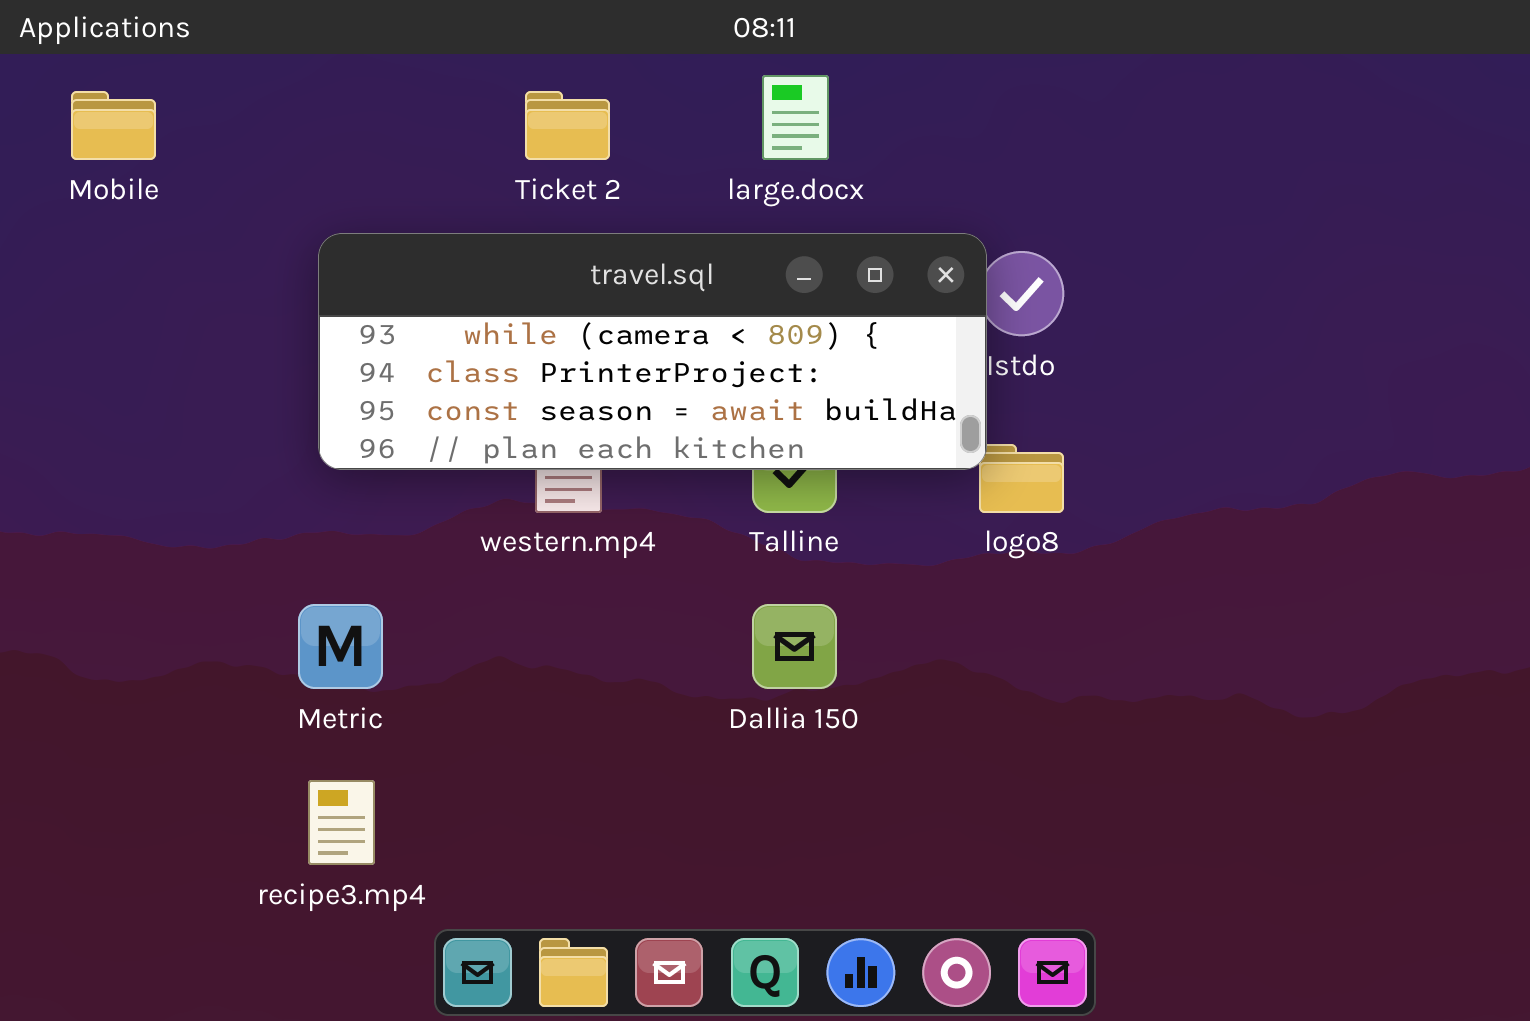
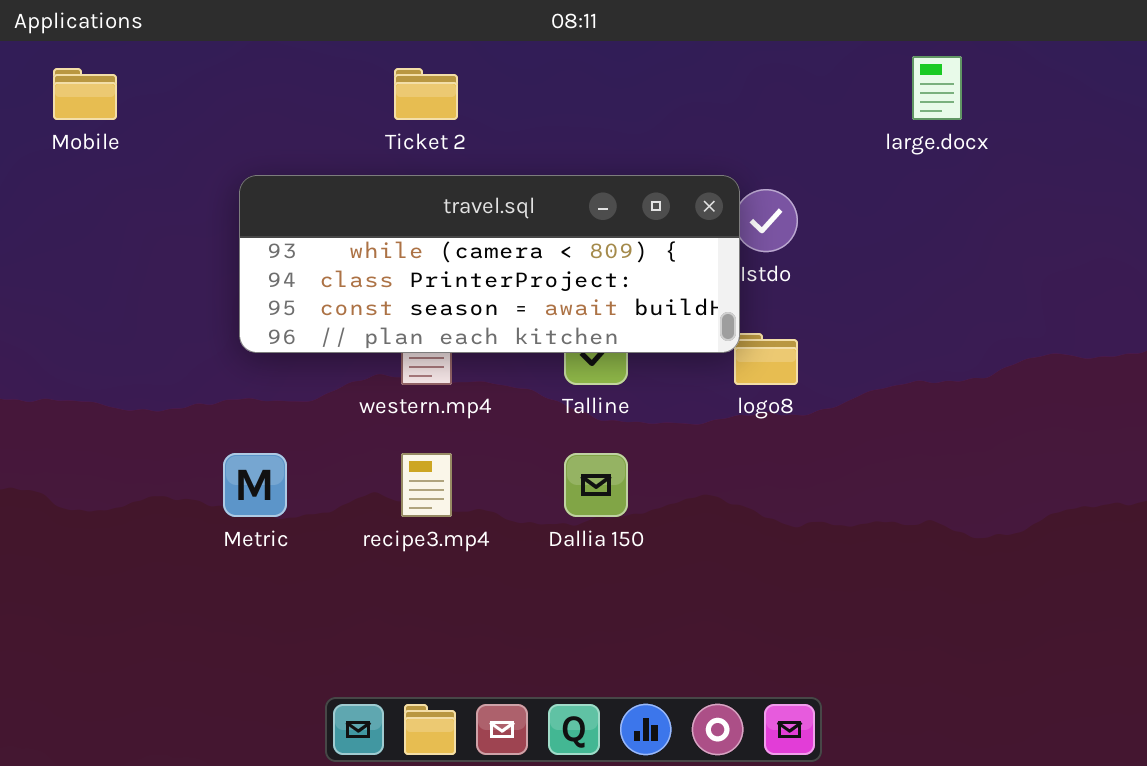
large.docx: [762,75,829,160] -> [912,56,962,120], moved
recipe3.mp4: [308,780,375,865] -> [401,453,452,517], moved

